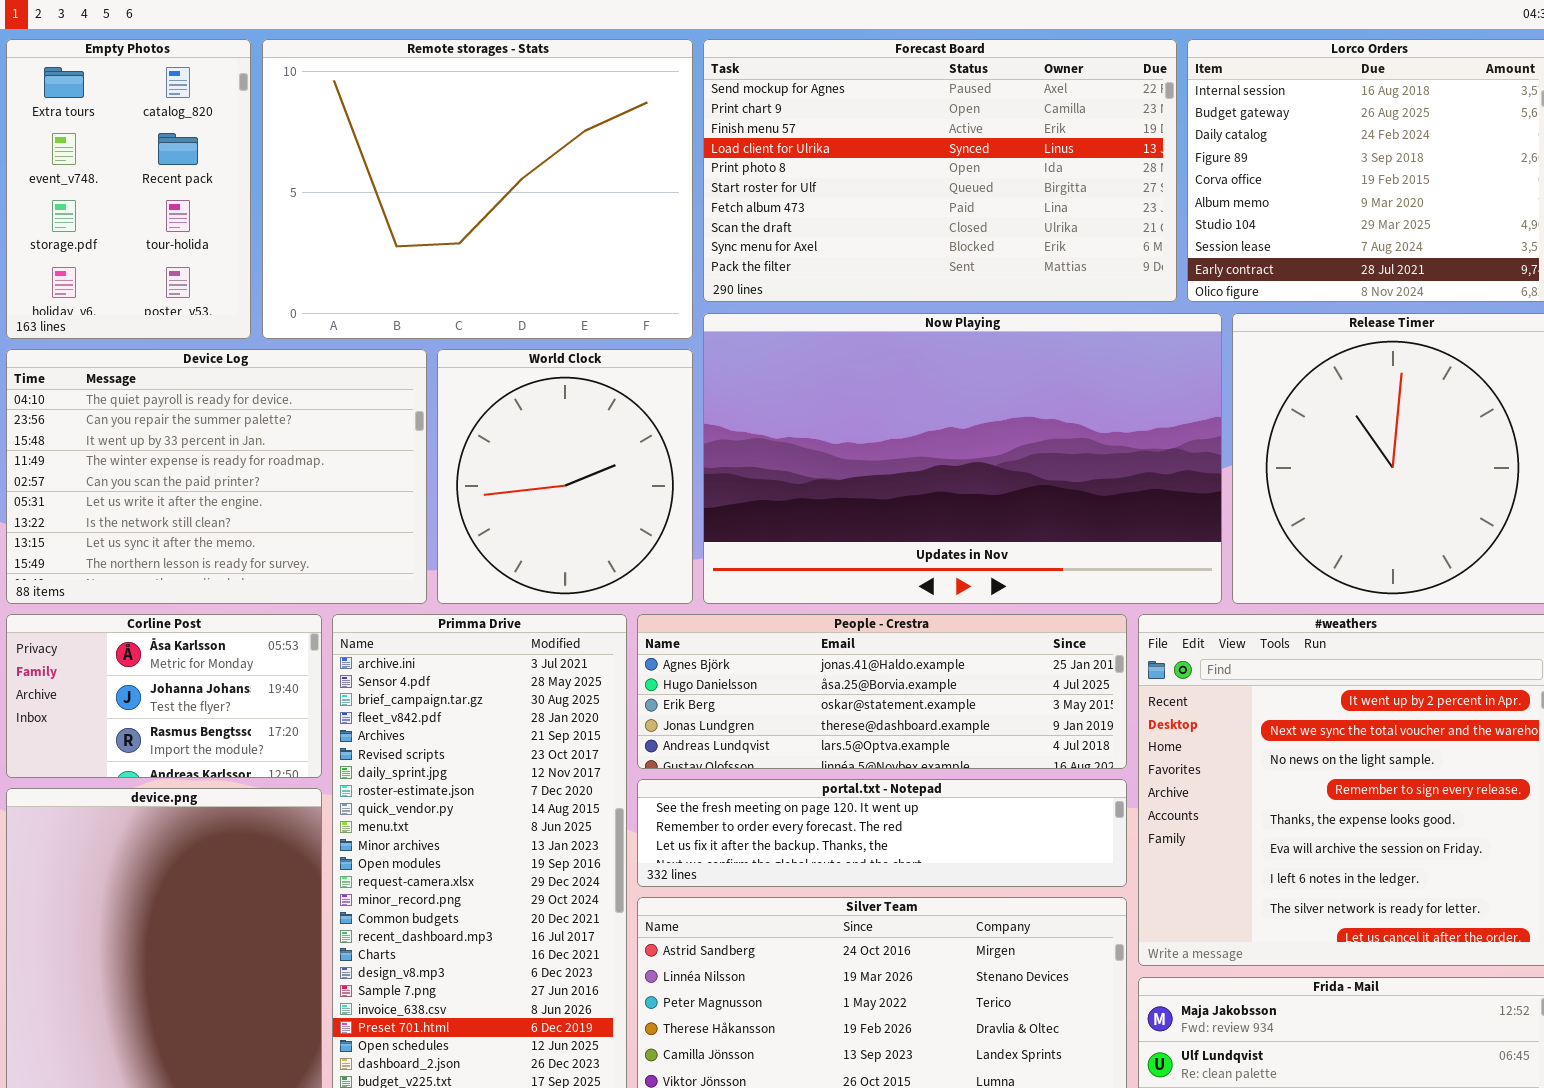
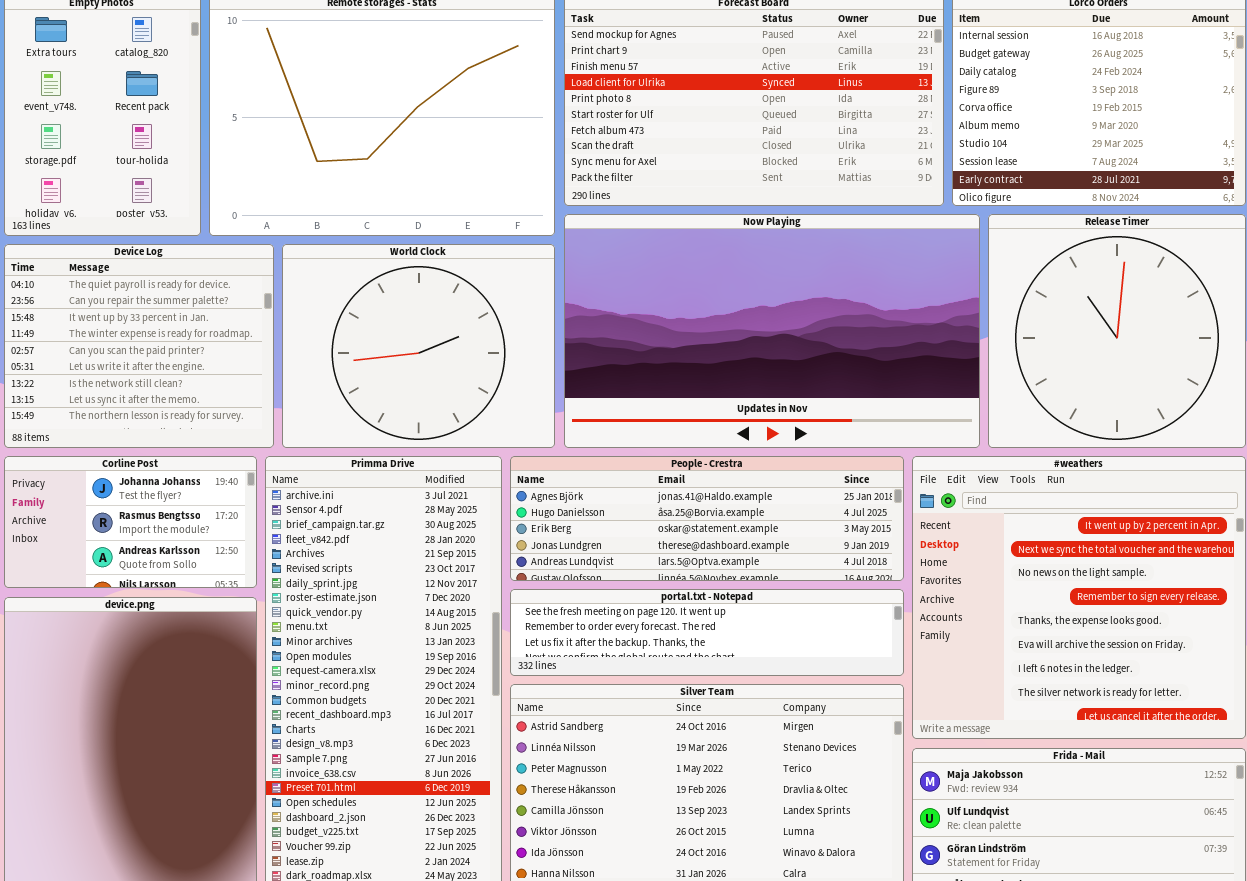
Device Log: [6,349,427,604] -> [4,244,274,448], resized
World Clock: [437,349,693,604] -> [282,244,555,448], resized
Corline Post: [6,614,322,778] -> [4,456,257,588], scrolled down 1 row

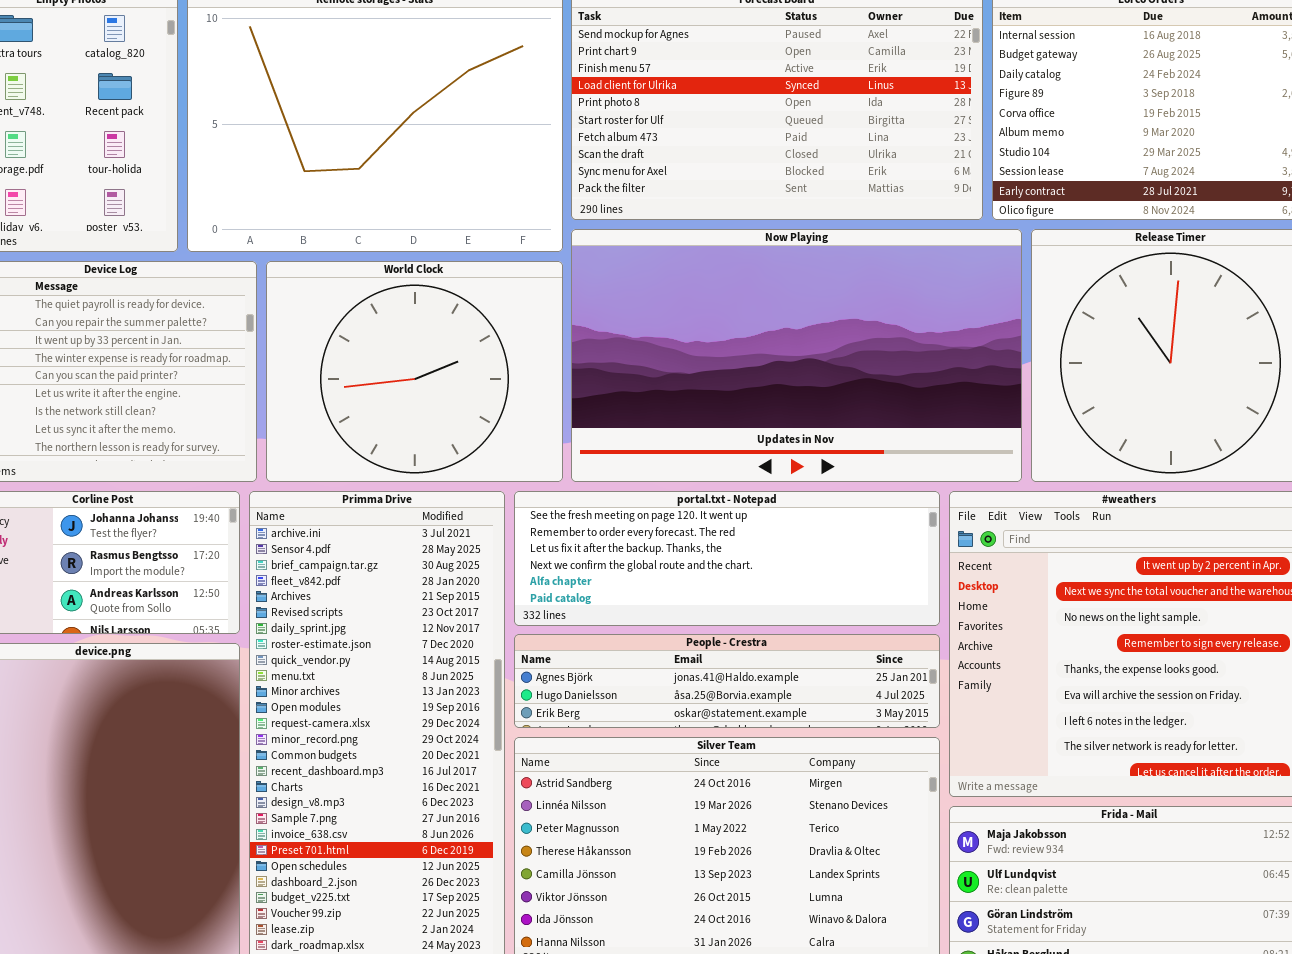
People - Crestra: [510,456,904,581] -> [514,634,940,728], moved, resized
portal.txt - Notepad: [510,589,904,676] -> [514,491,940,626], moved, resized

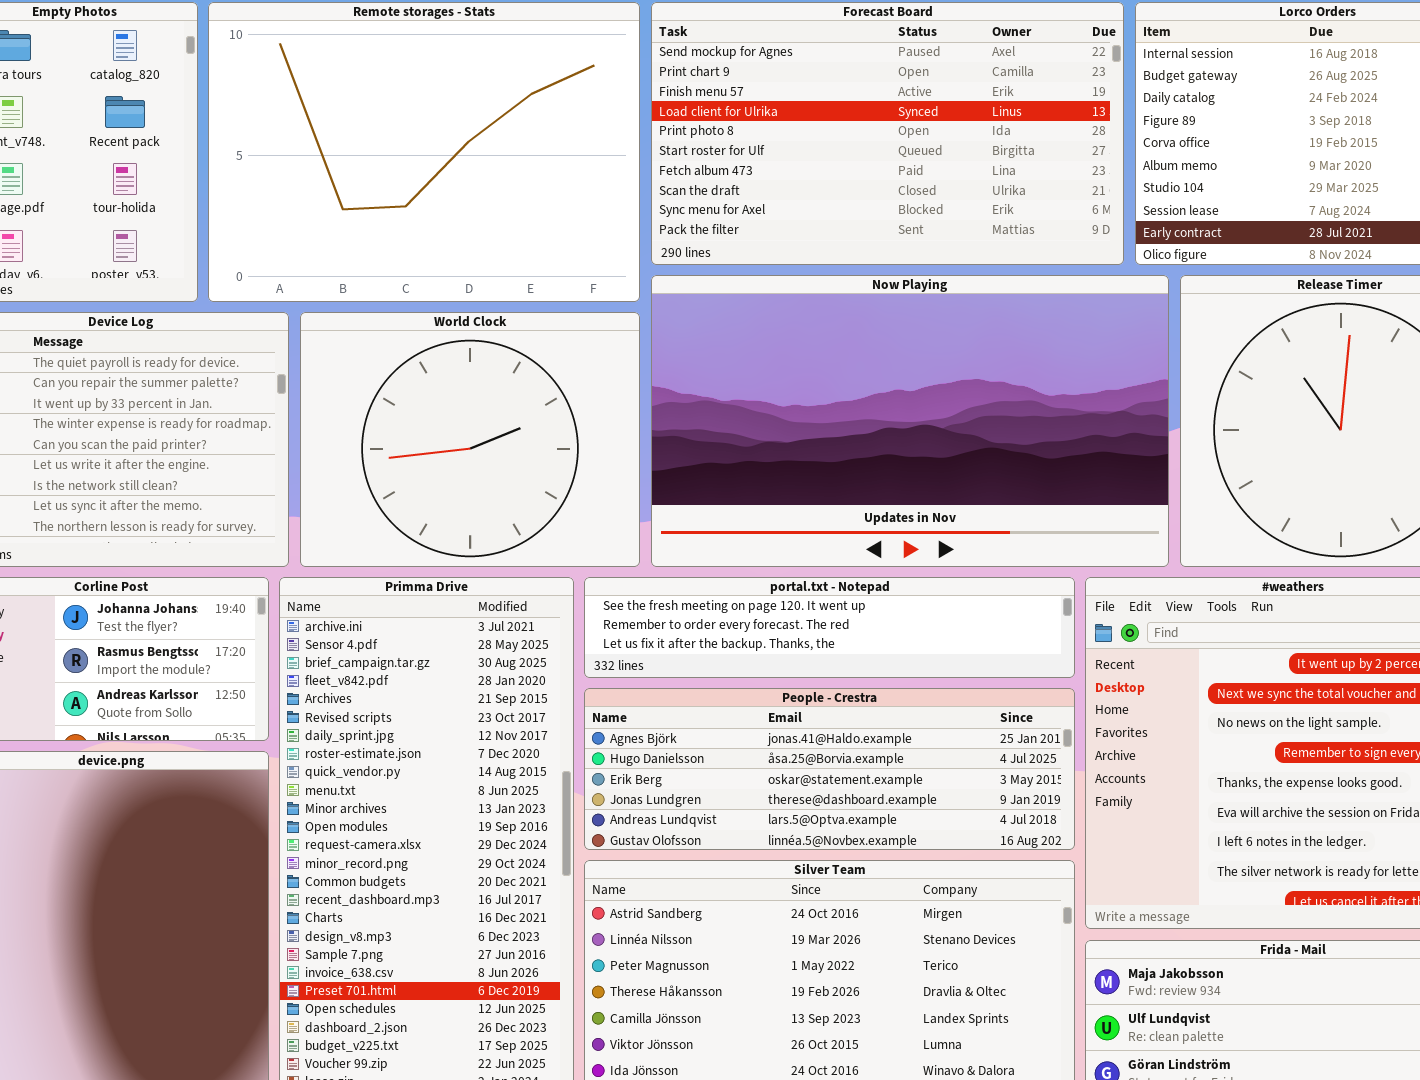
portal.txt - Notepad: [514,491,940,626] -> [584,577,1075,678], resized
People - Crestra: [514,634,940,728] -> [584,688,1075,850], resized

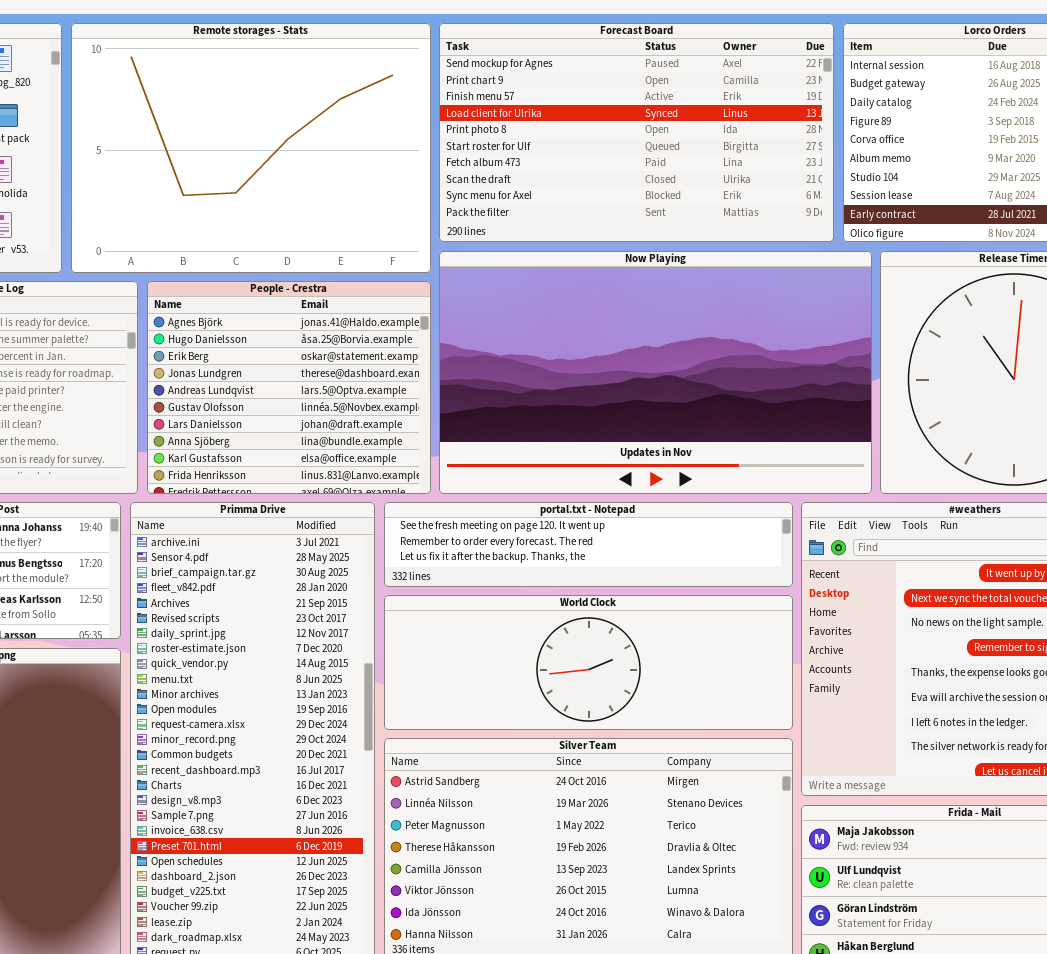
World Clock: [300,312,640,567] -> [384,595,793,730], moved, resized
People - Crestra: [584,688,1075,850] -> [147,281,431,494], moved, resized

